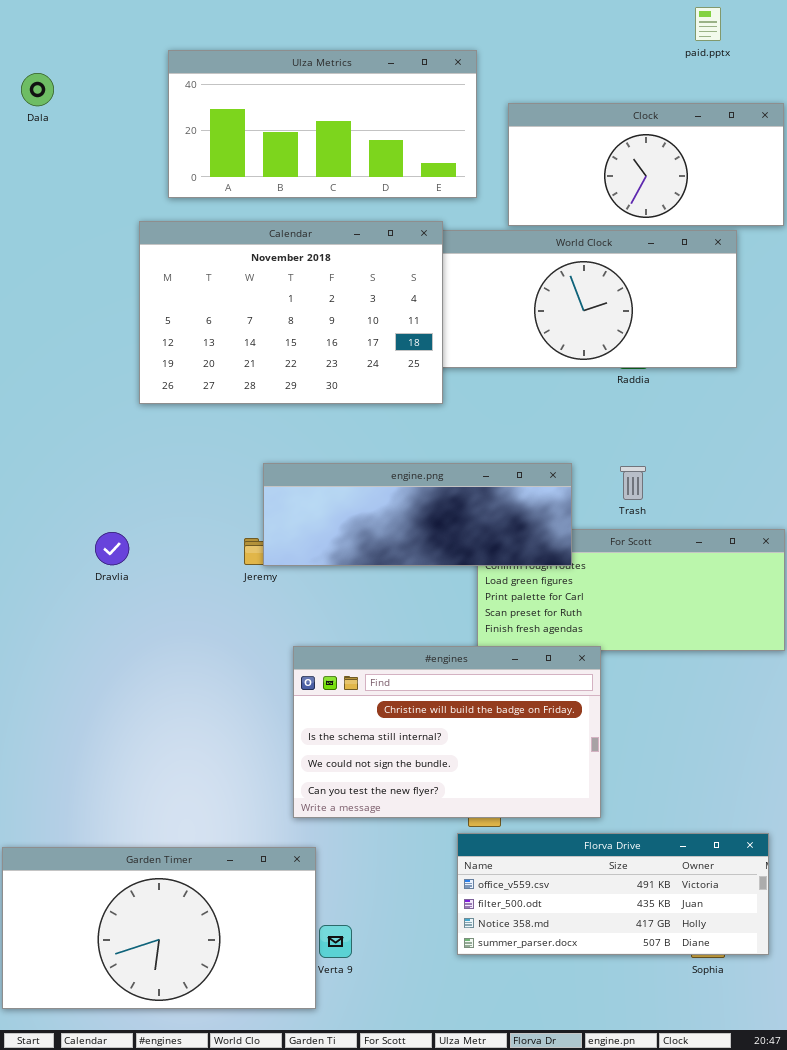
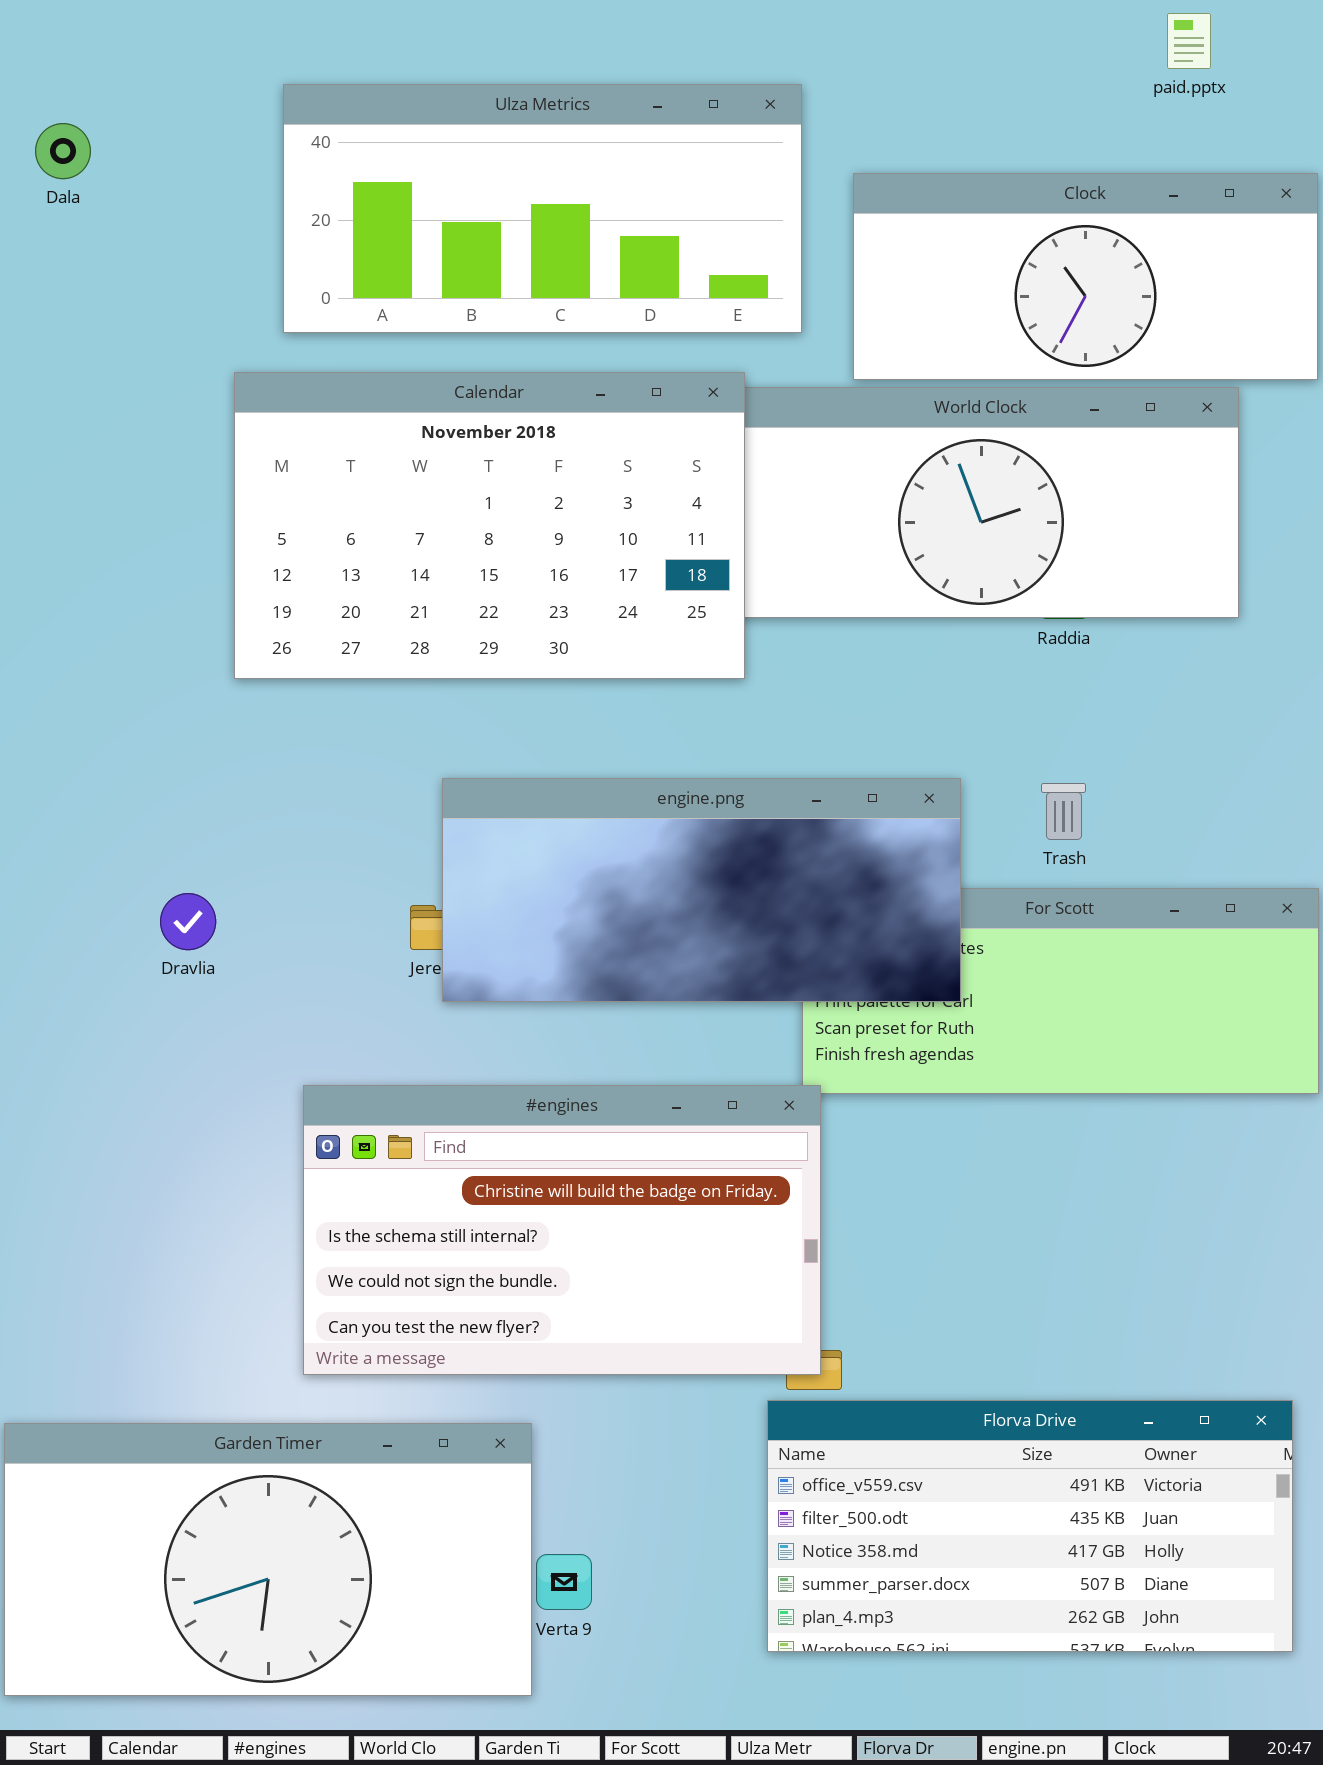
engine.png: [263,463,572,566] -> [442,778,961,1002], resized
#engines: [293,646,601,818] -> [303,1085,821,1375], moved
Florva Drive: [457,833,769,955] -> [767,1400,1293,1652], resized

